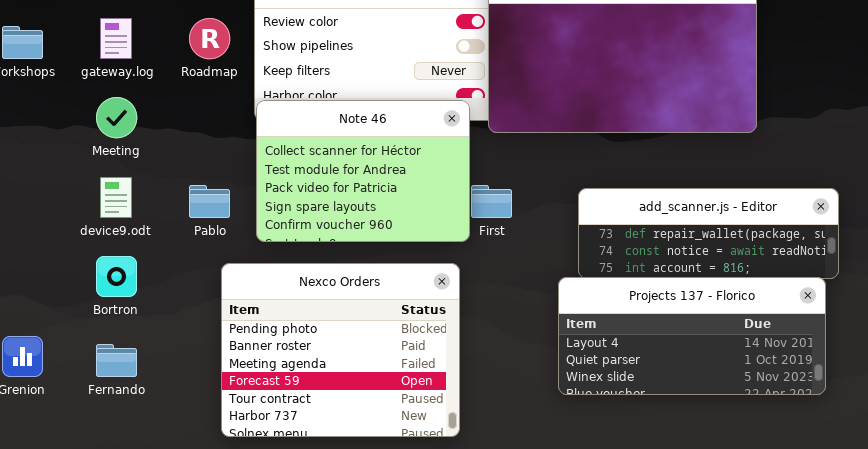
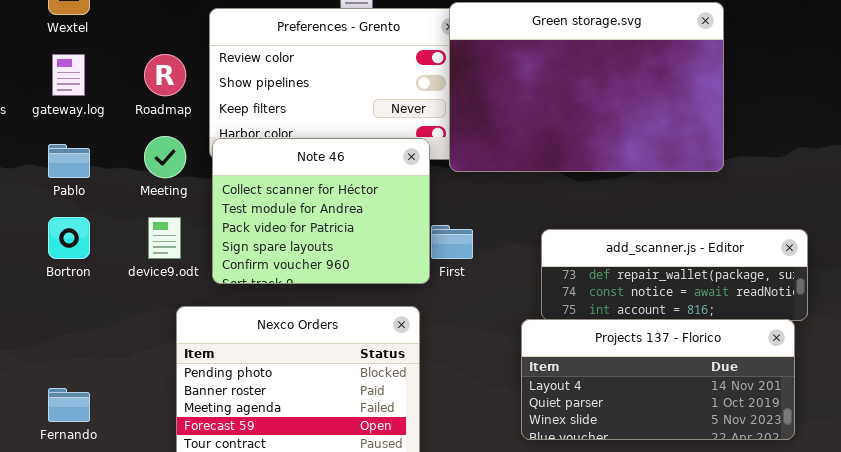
Meeting: [96,97,137,138] -> [144,136,186,178], moved
device9.odt: [100,177,132,218] -> [148,217,181,259], moved
Pablo: [189,185,230,218] -> [48,144,90,178], moved
Bortron: [96,256,137,297] -> [48,217,90,259], moved

